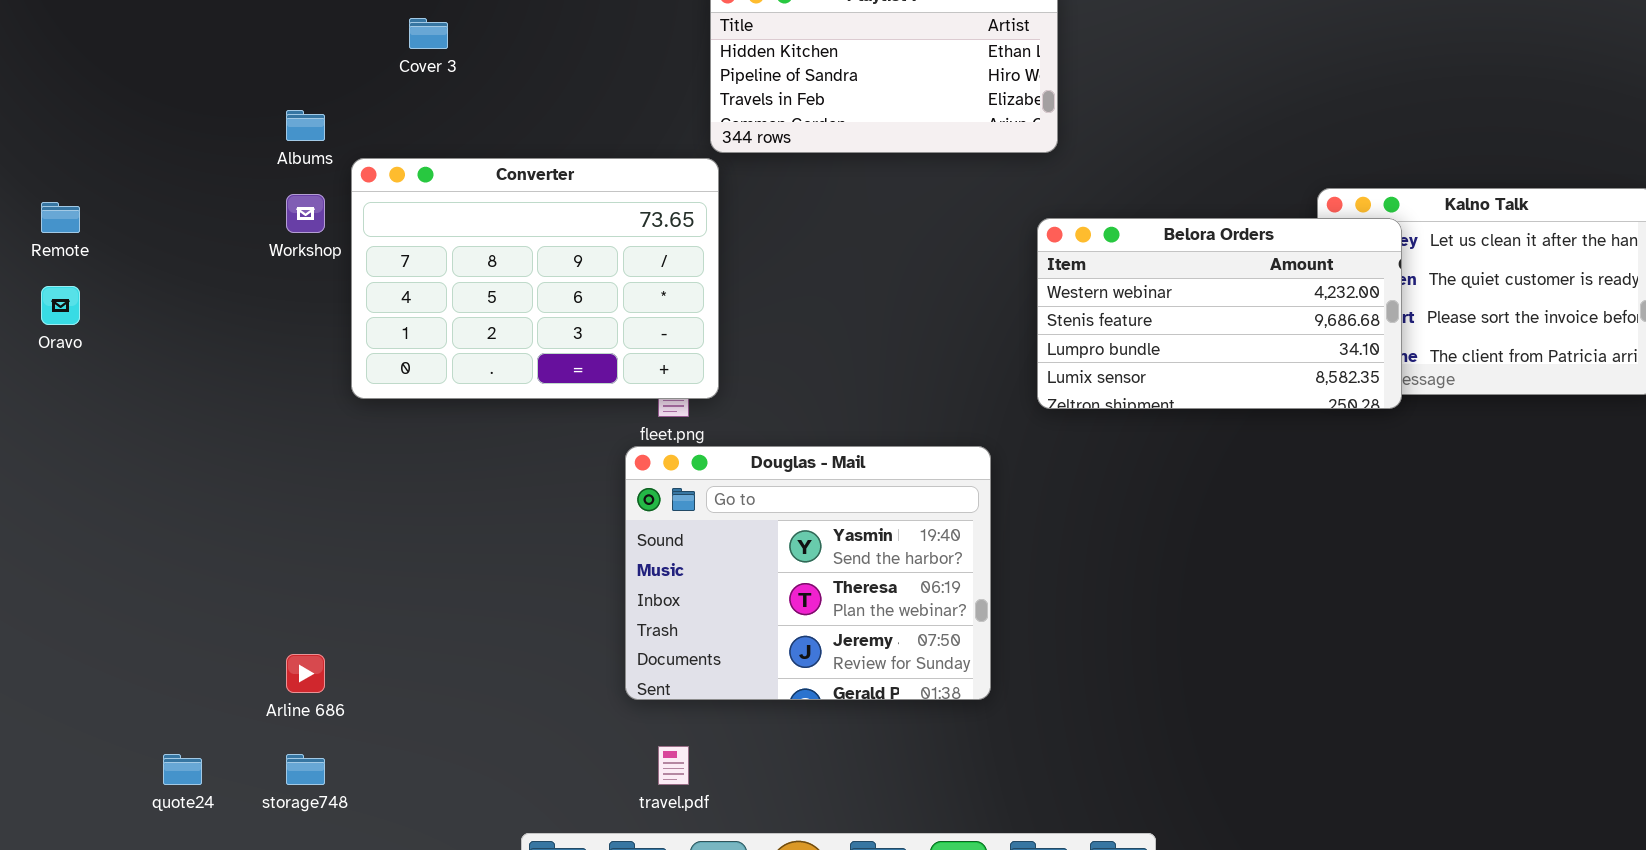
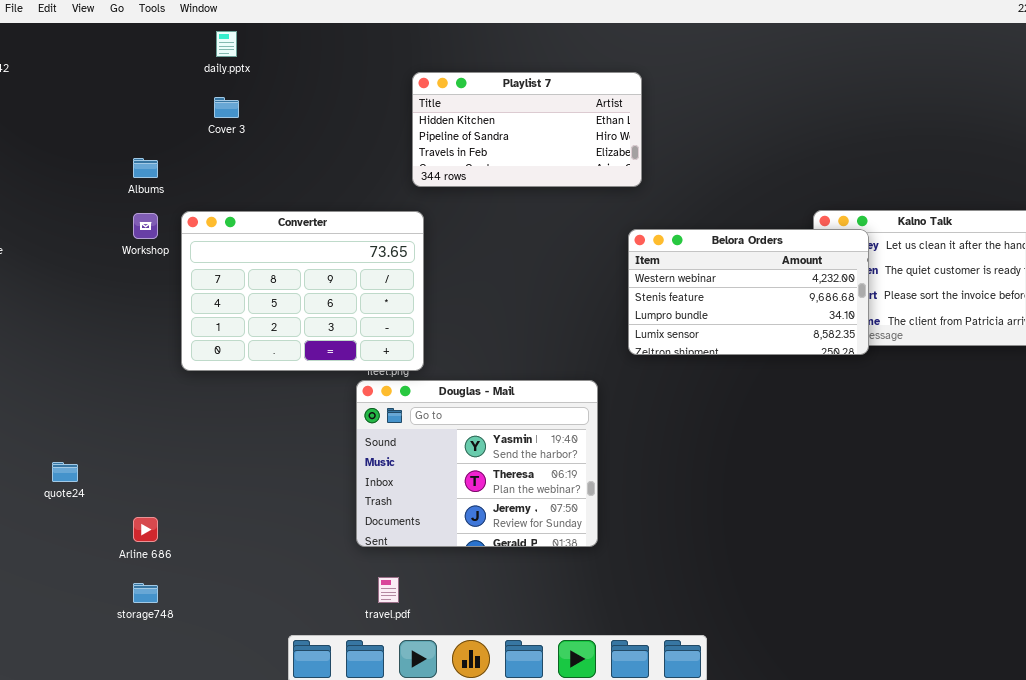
Converter: [351,158,719,399] -> [181,211,424,371], moved
quote24: [163,754,202,785] -> [52,462,78,482], moved

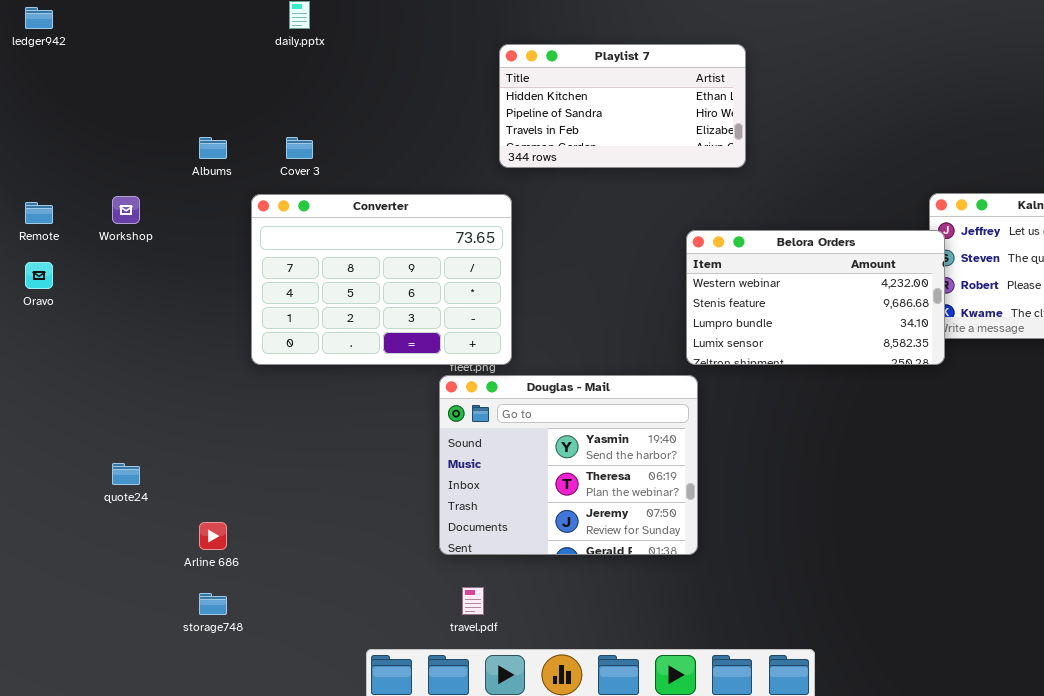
Cover 3: [214,97,239,118] -> [286,137,313,159], moved
Workshop: [133,213,158,239] -> [112,196,140,224], moved
Belora Orders: [628,229,869,355] -> [686,230,945,365], moved

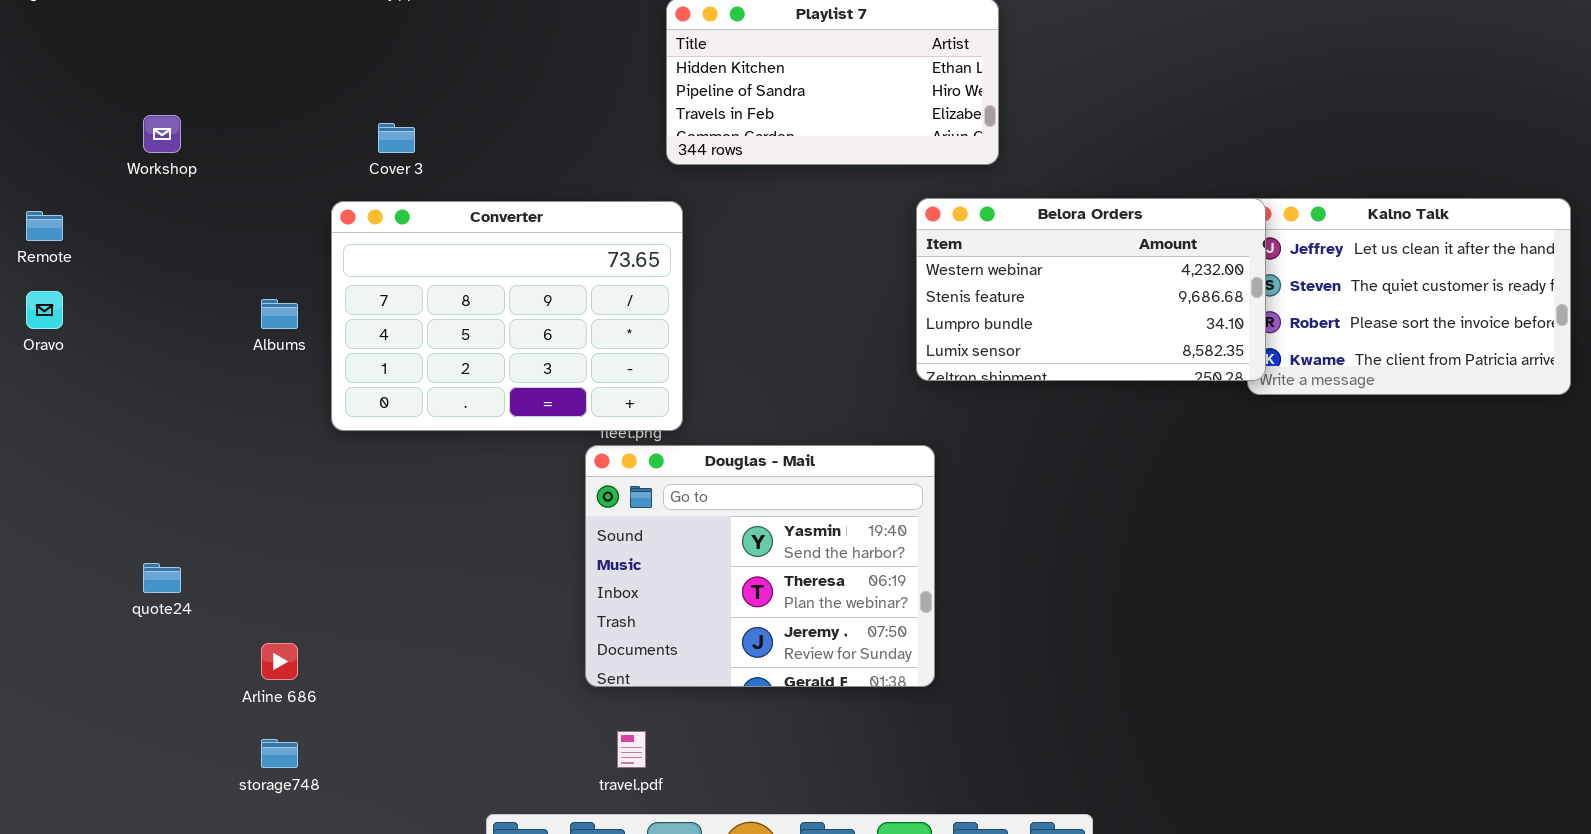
Albums: [199,137,227,159] -> [261,299,298,329], moved
Workshop: [112,196,140,224] -> [143,115,181,153], moved
Belora Orders: [686,230,945,365] -> [916,198,1266,381], moved

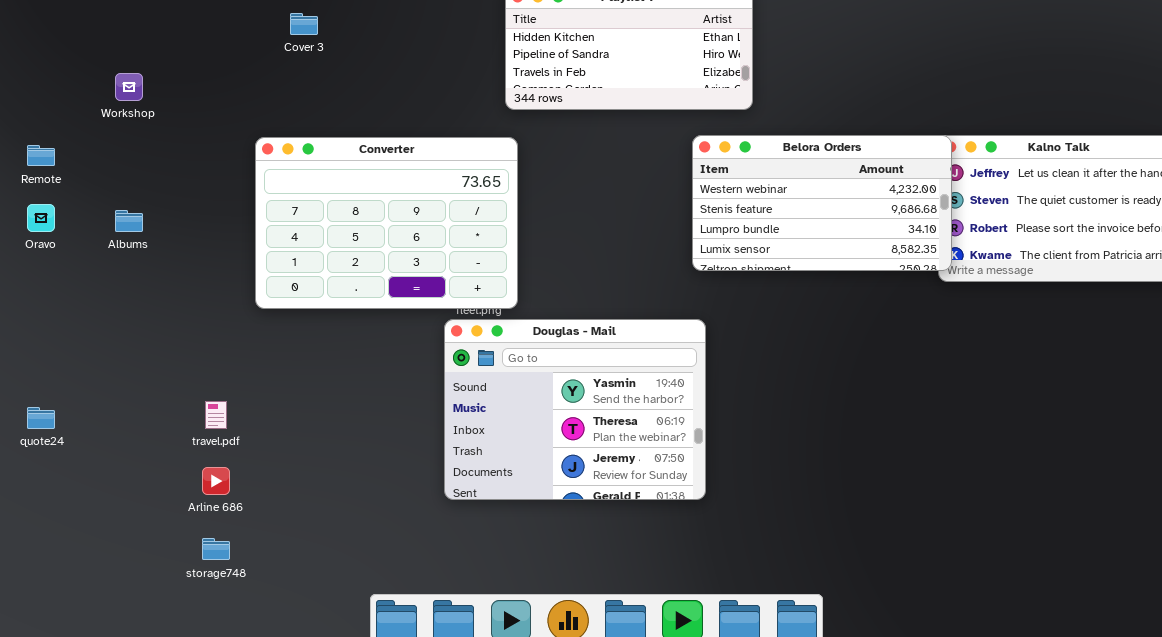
Cover 3: [378,123,415,153] -> [290,13,318,35], moved
Albums: [261,299,298,329] -> [115,210,143,232], moved
quote24: [143,563,181,593] -> [27,407,55,429], moved
travel.pdf: [617,731,646,768] -> [205,401,227,429], moved

